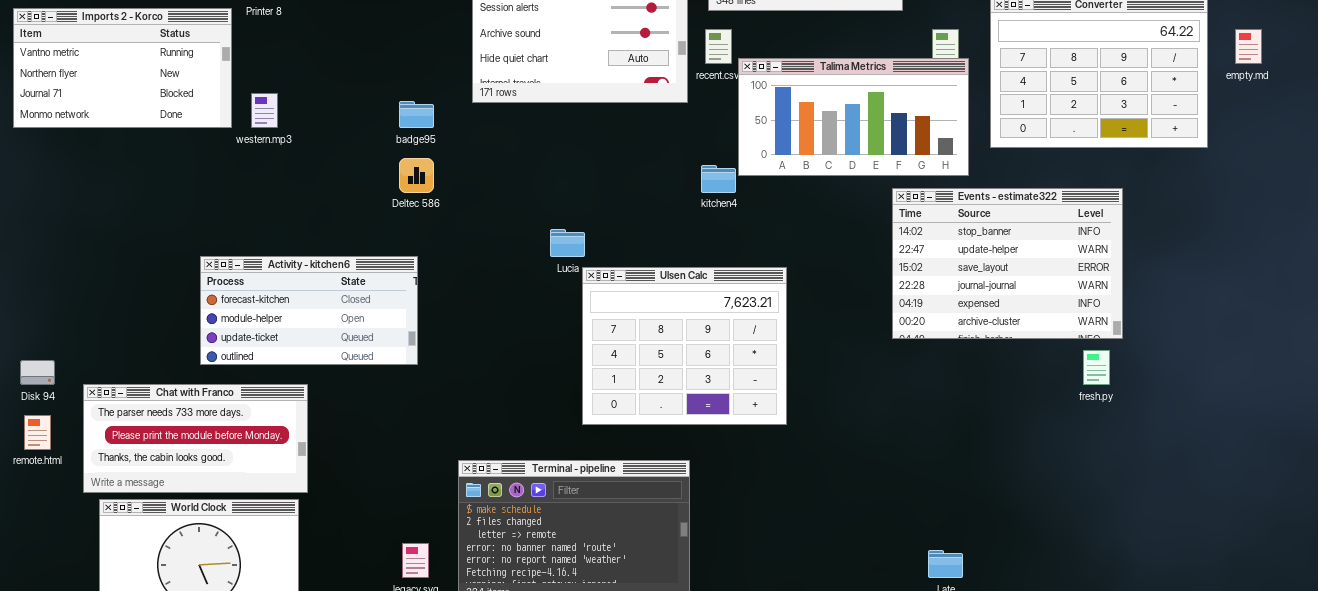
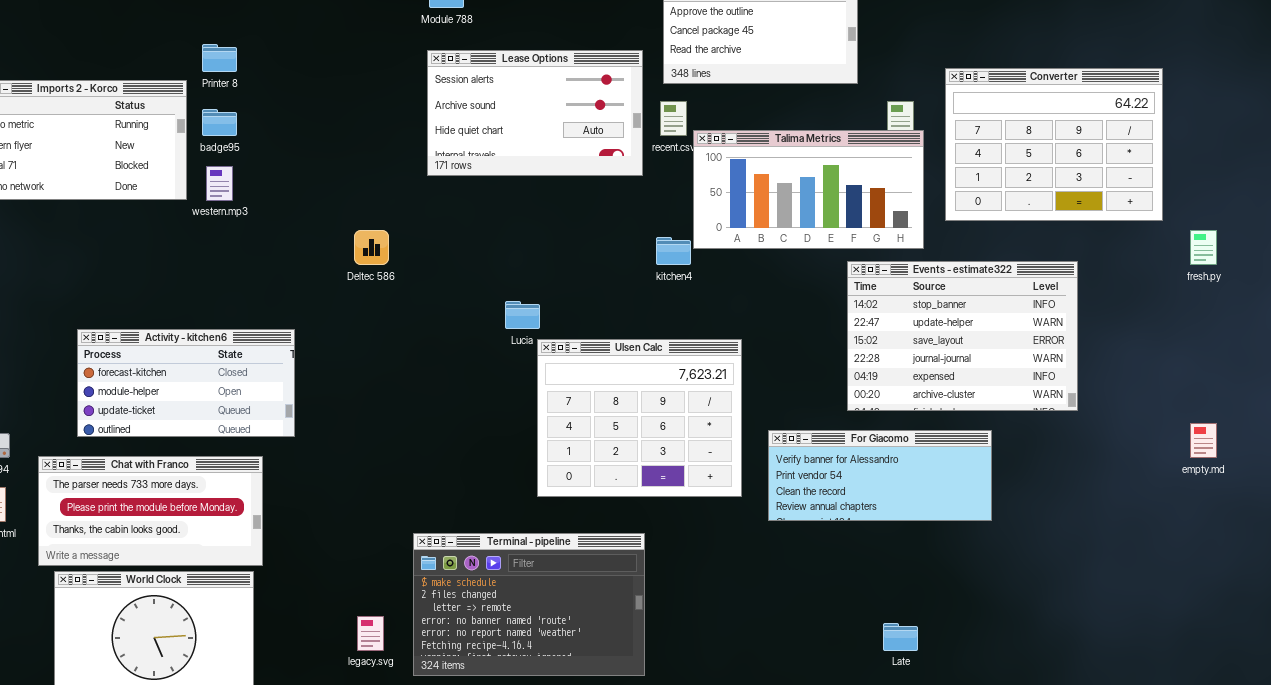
empty.md: [1235,29,1262,64] -> [1190,423,1217,458], moved
badge95: [399,101,434,128] -> [202,109,237,136], moved
Activity - kitchen6: [200,256,418,365] -> [77,329,295,437], moved
fresh.py: [1083,350,1110,385] -> [1190,230,1217,265], moved
For Giacomo: none -> [768,430,992,521], opened

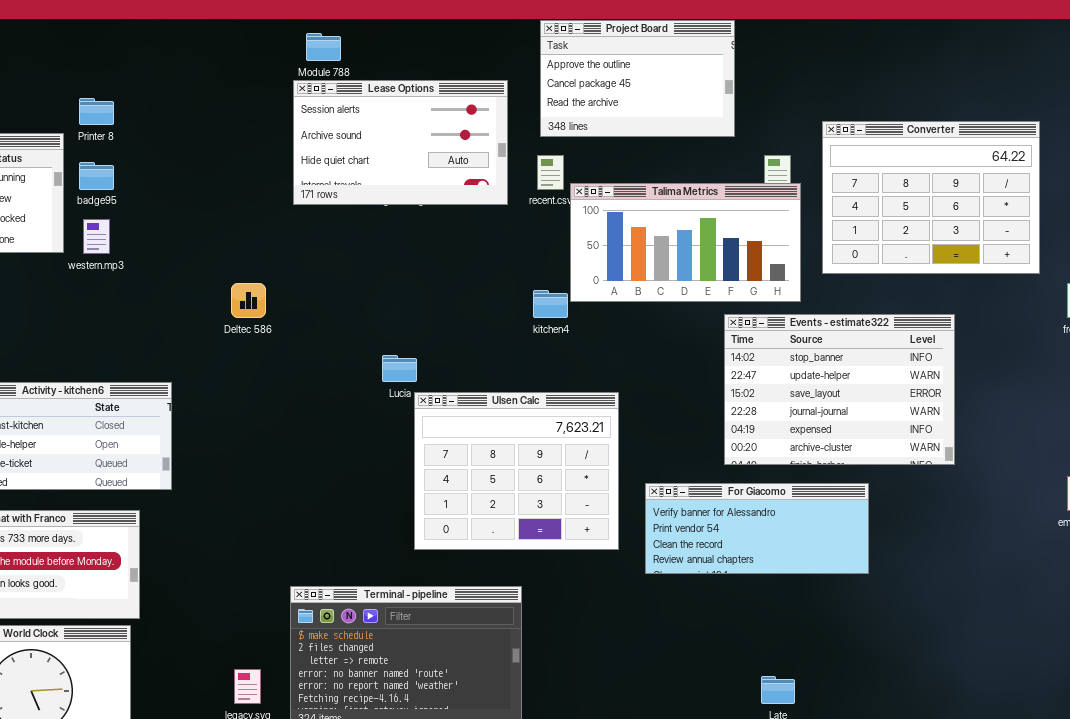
Lease Options: [427,50,643,176] -> [293,80,508,205], moved

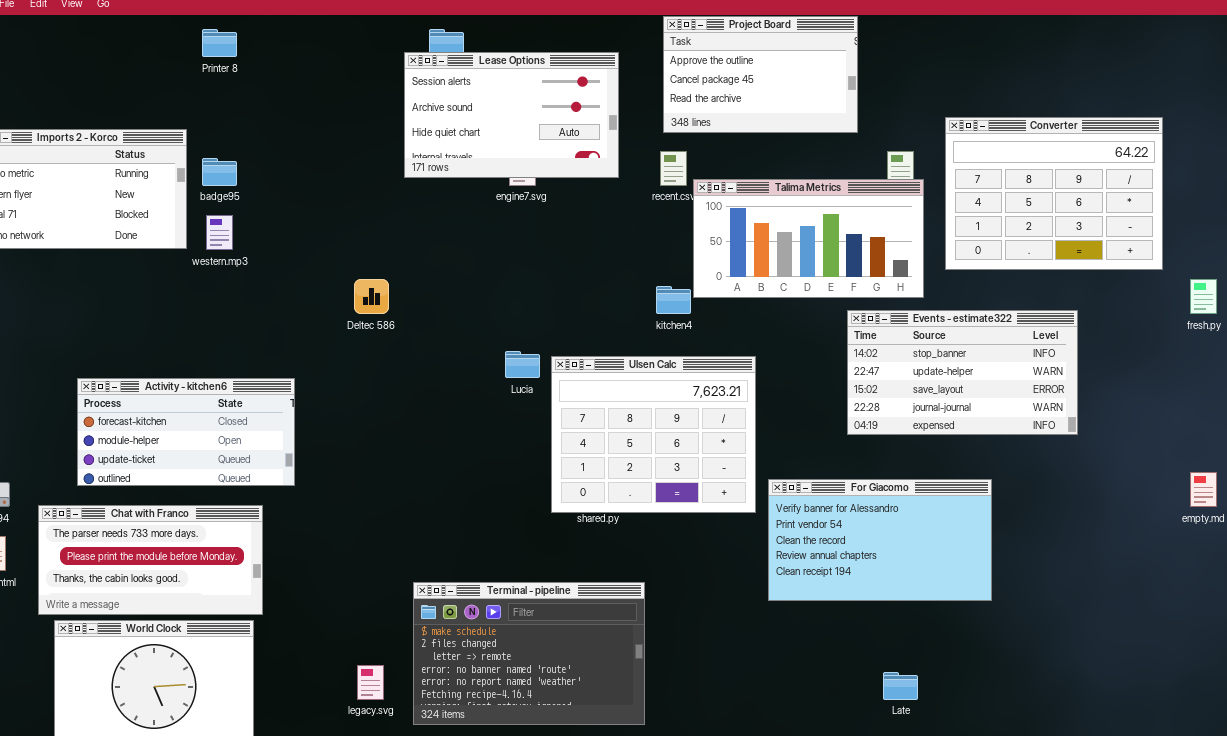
Lease Options: [293,80,508,205] -> [404,52,619,178], moved
Printer 8: [79,98,114,125] -> [202,29,237,57], moved
Events - estimate322: [724,314,955,465] -> [847,310,1078,435], resized
Ulsen Calc: [414,392,619,550] -> [551,356,756,513], moved
For Giacomo: [645,483,869,574] -> [768,479,992,601], resized

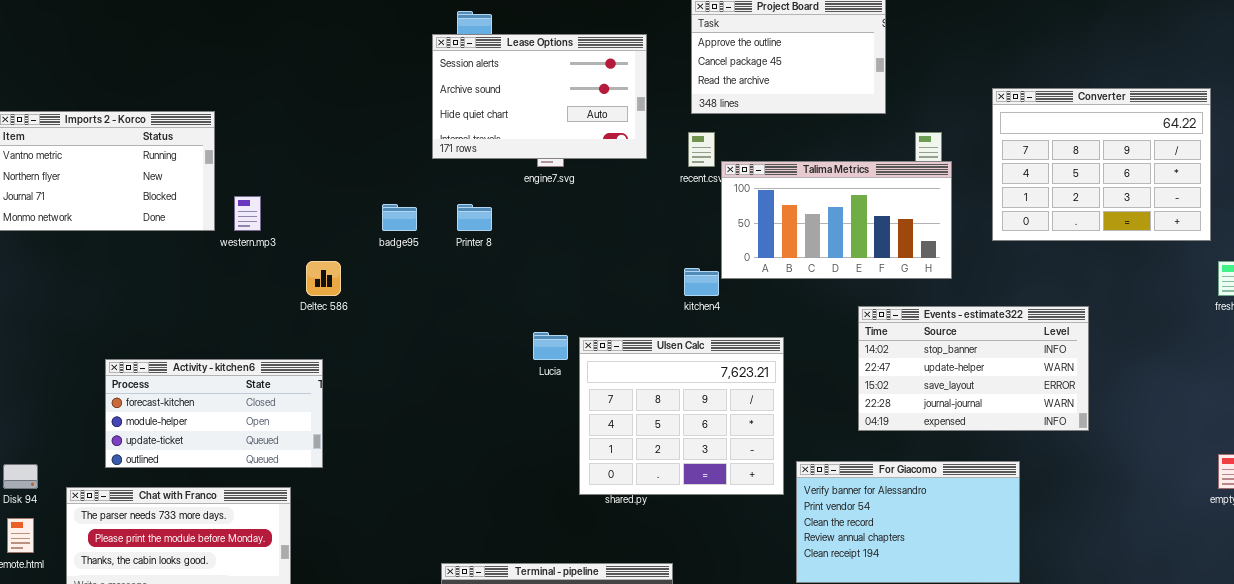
Printer 8: [202,29,237,57] -> [457,204,492,231], moved
Converter: [945,117,1163,270] -> [992,88,1211,241], moved
badge95: [202,158,237,186] -> [382,204,417,231], moved
Deltec 586: [354,279,389,314] -> [306,261,341,296], moved
Events - estimate322: [847,310,1078,435] -> [858,306,1089,431], moved

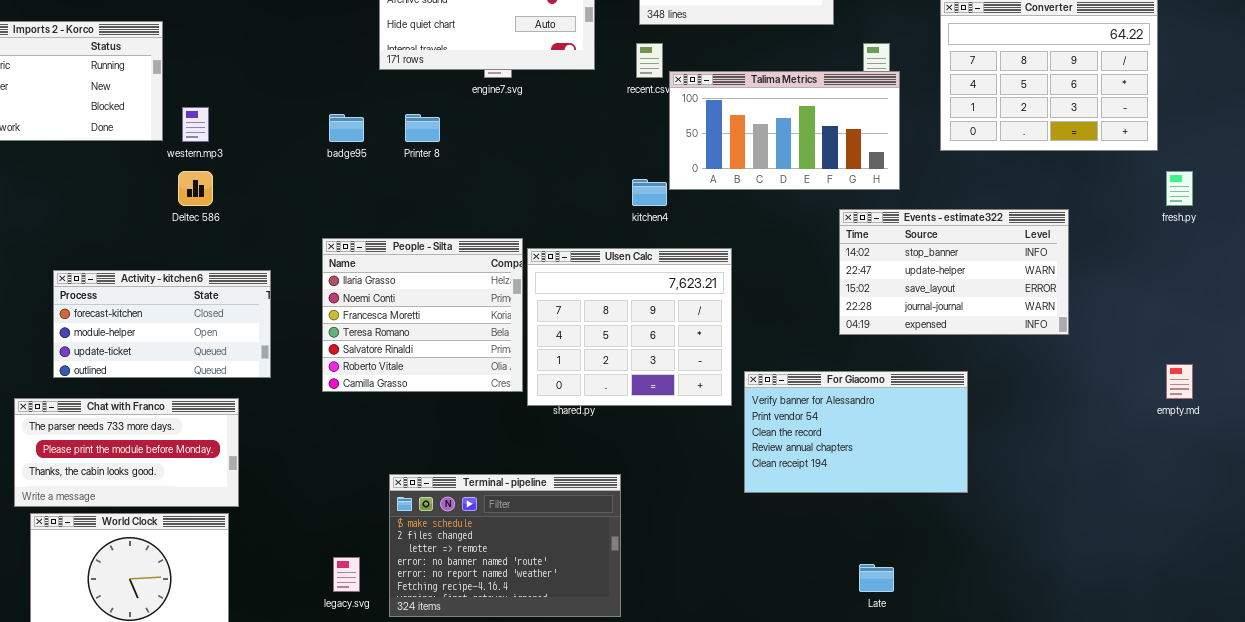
Deltec 586: [306,261,341,296] -> [178,171,213,206], moved
Events - estimate322: [858,306,1089,431] -> [839,209,1069,335], moved
People - Silta: none -> [322,238,523,392], opened

